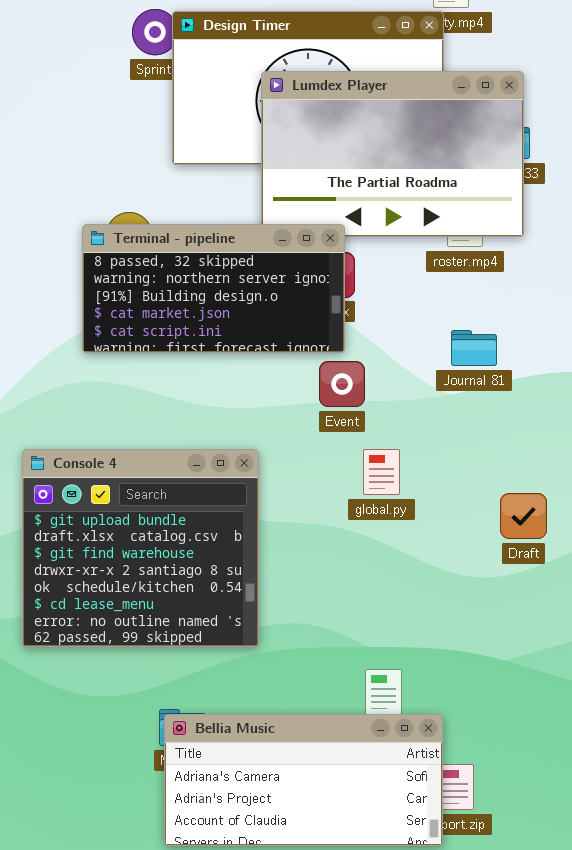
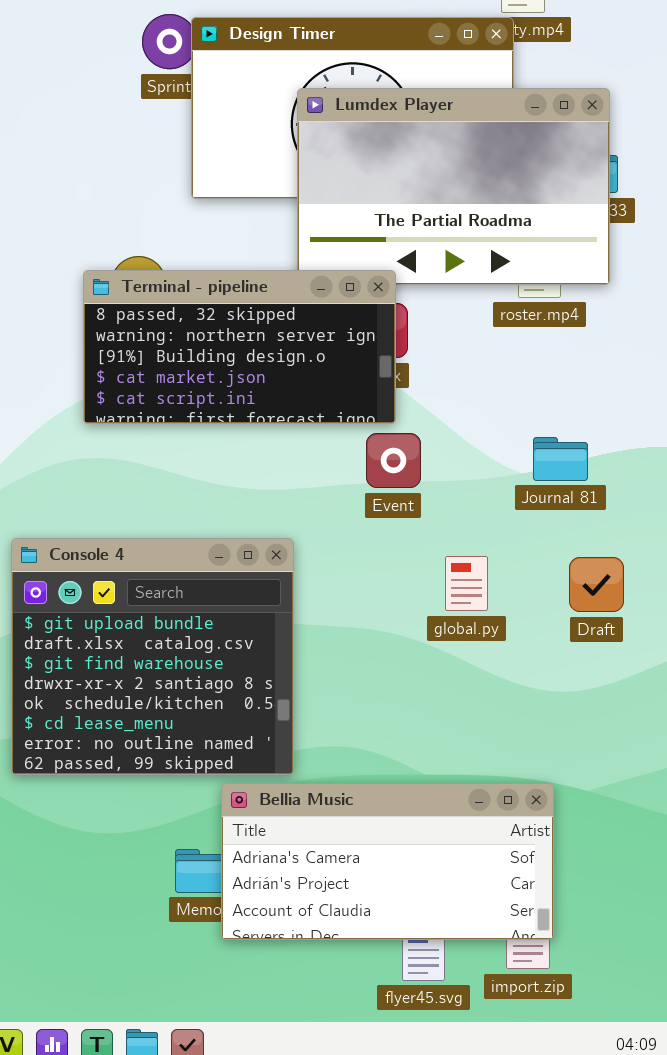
Journal 81: [451,330,497,366] -> [533,437,588,481], moved
global.py: [363,449,400,495] -> [445,556,488,611], moved
Draft: [500,493,547,539] -> [569,557,624,612], moved
Bellia Music: [164,714,443,846] -> [221,783,554,940], moved

